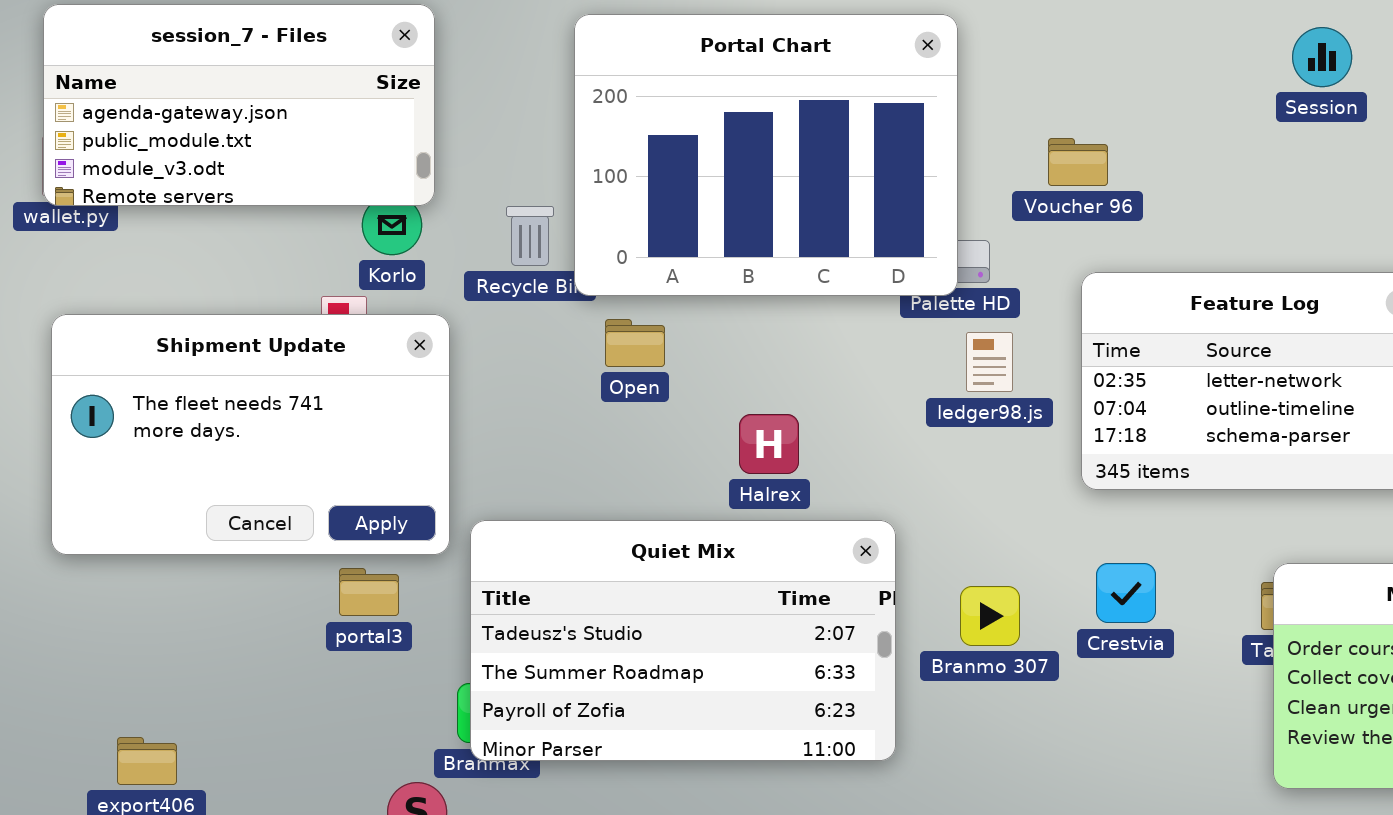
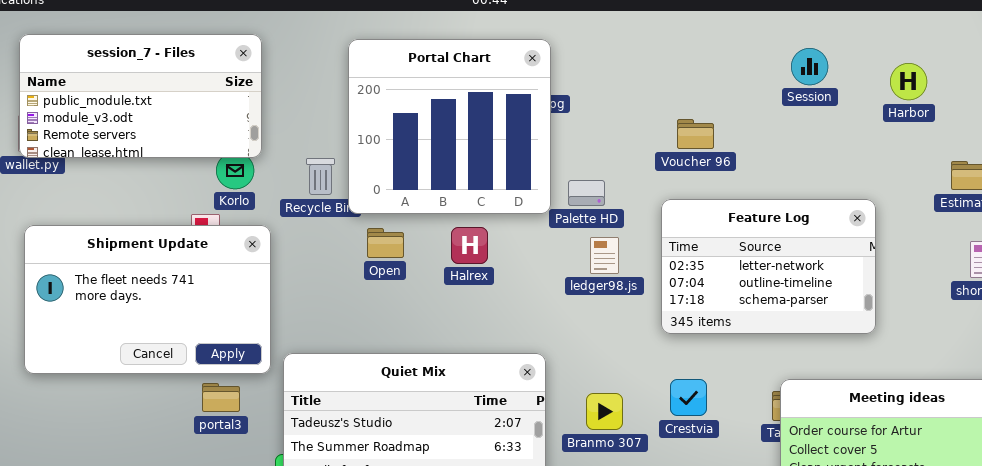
session_7 - Files: [43,4,435,206] -> [19,34,262,158], scrolled down 1 row
Portal Chart: [574,14,958,296] -> [348,39,551,214], resized
Voucher 96: [1048,138,1108,186] -> [677,119,714,149], moved
Halrex: [739,414,799,474] -> [451,227,488,264], moved

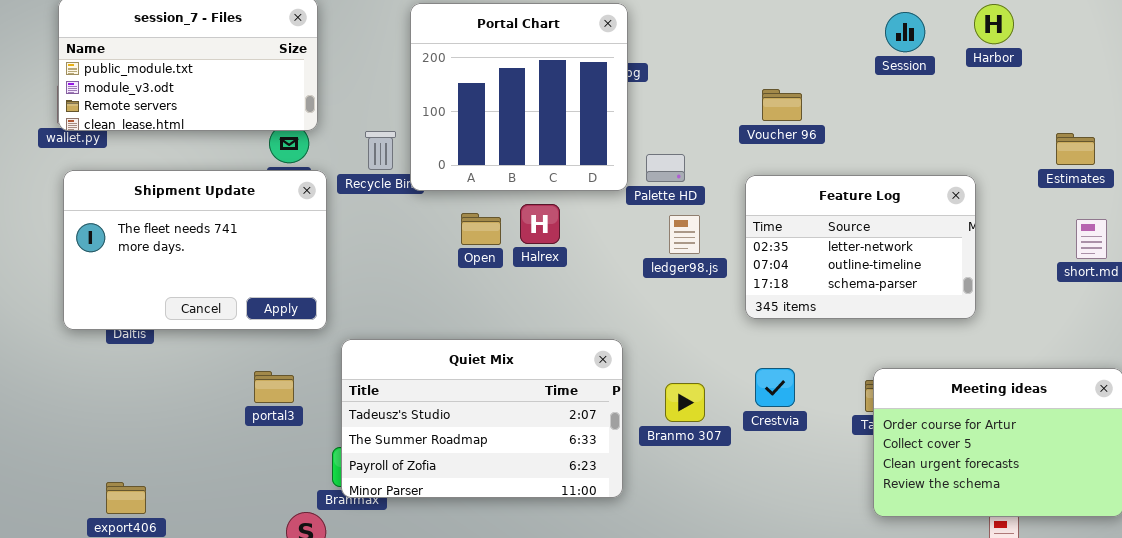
Harbor: [890,63,927,100] -> [974,4,1014,44], moved
Shipment Update: [24,225,271,374] -> [63,170,327,330], moved
Open: [367,228,404,258] -> [461,213,501,245], moved

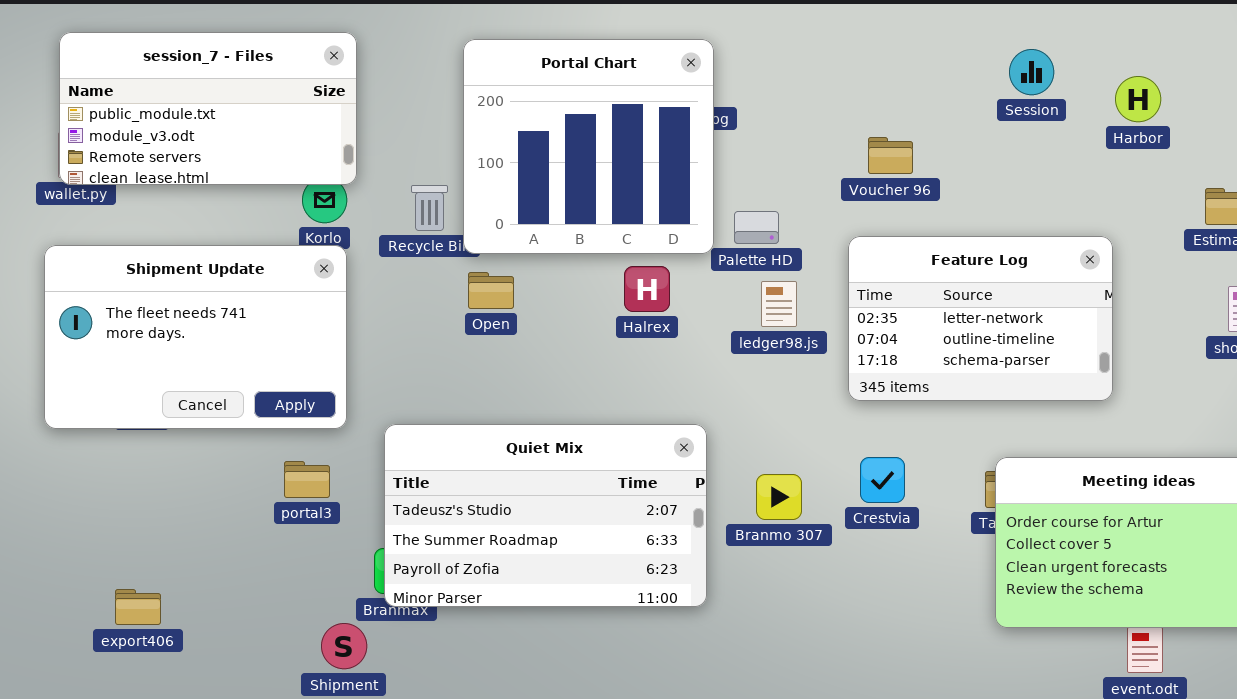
Harbor: [974,4,1014,44] -> [1115,76,1161,122], moved
Shipment Update: [63,170,327,330] -> [44,245,347,429], moved
Halrex: [520,204,560,244] -> [624,266,670,312], moved
Open: [461,213,501,245] -> [468,272,514,309], moved

